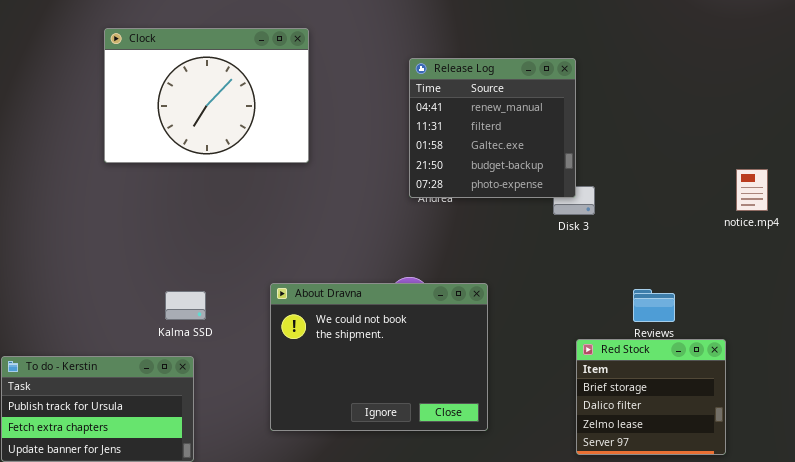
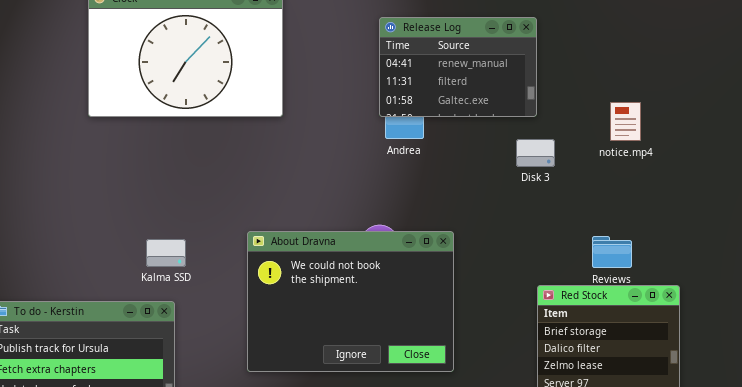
Release Log: [409,58,576,198] -> [379,17,537,117], resized
notice.mp4: [736,169,768,211] -> [610,102,641,141], moved

